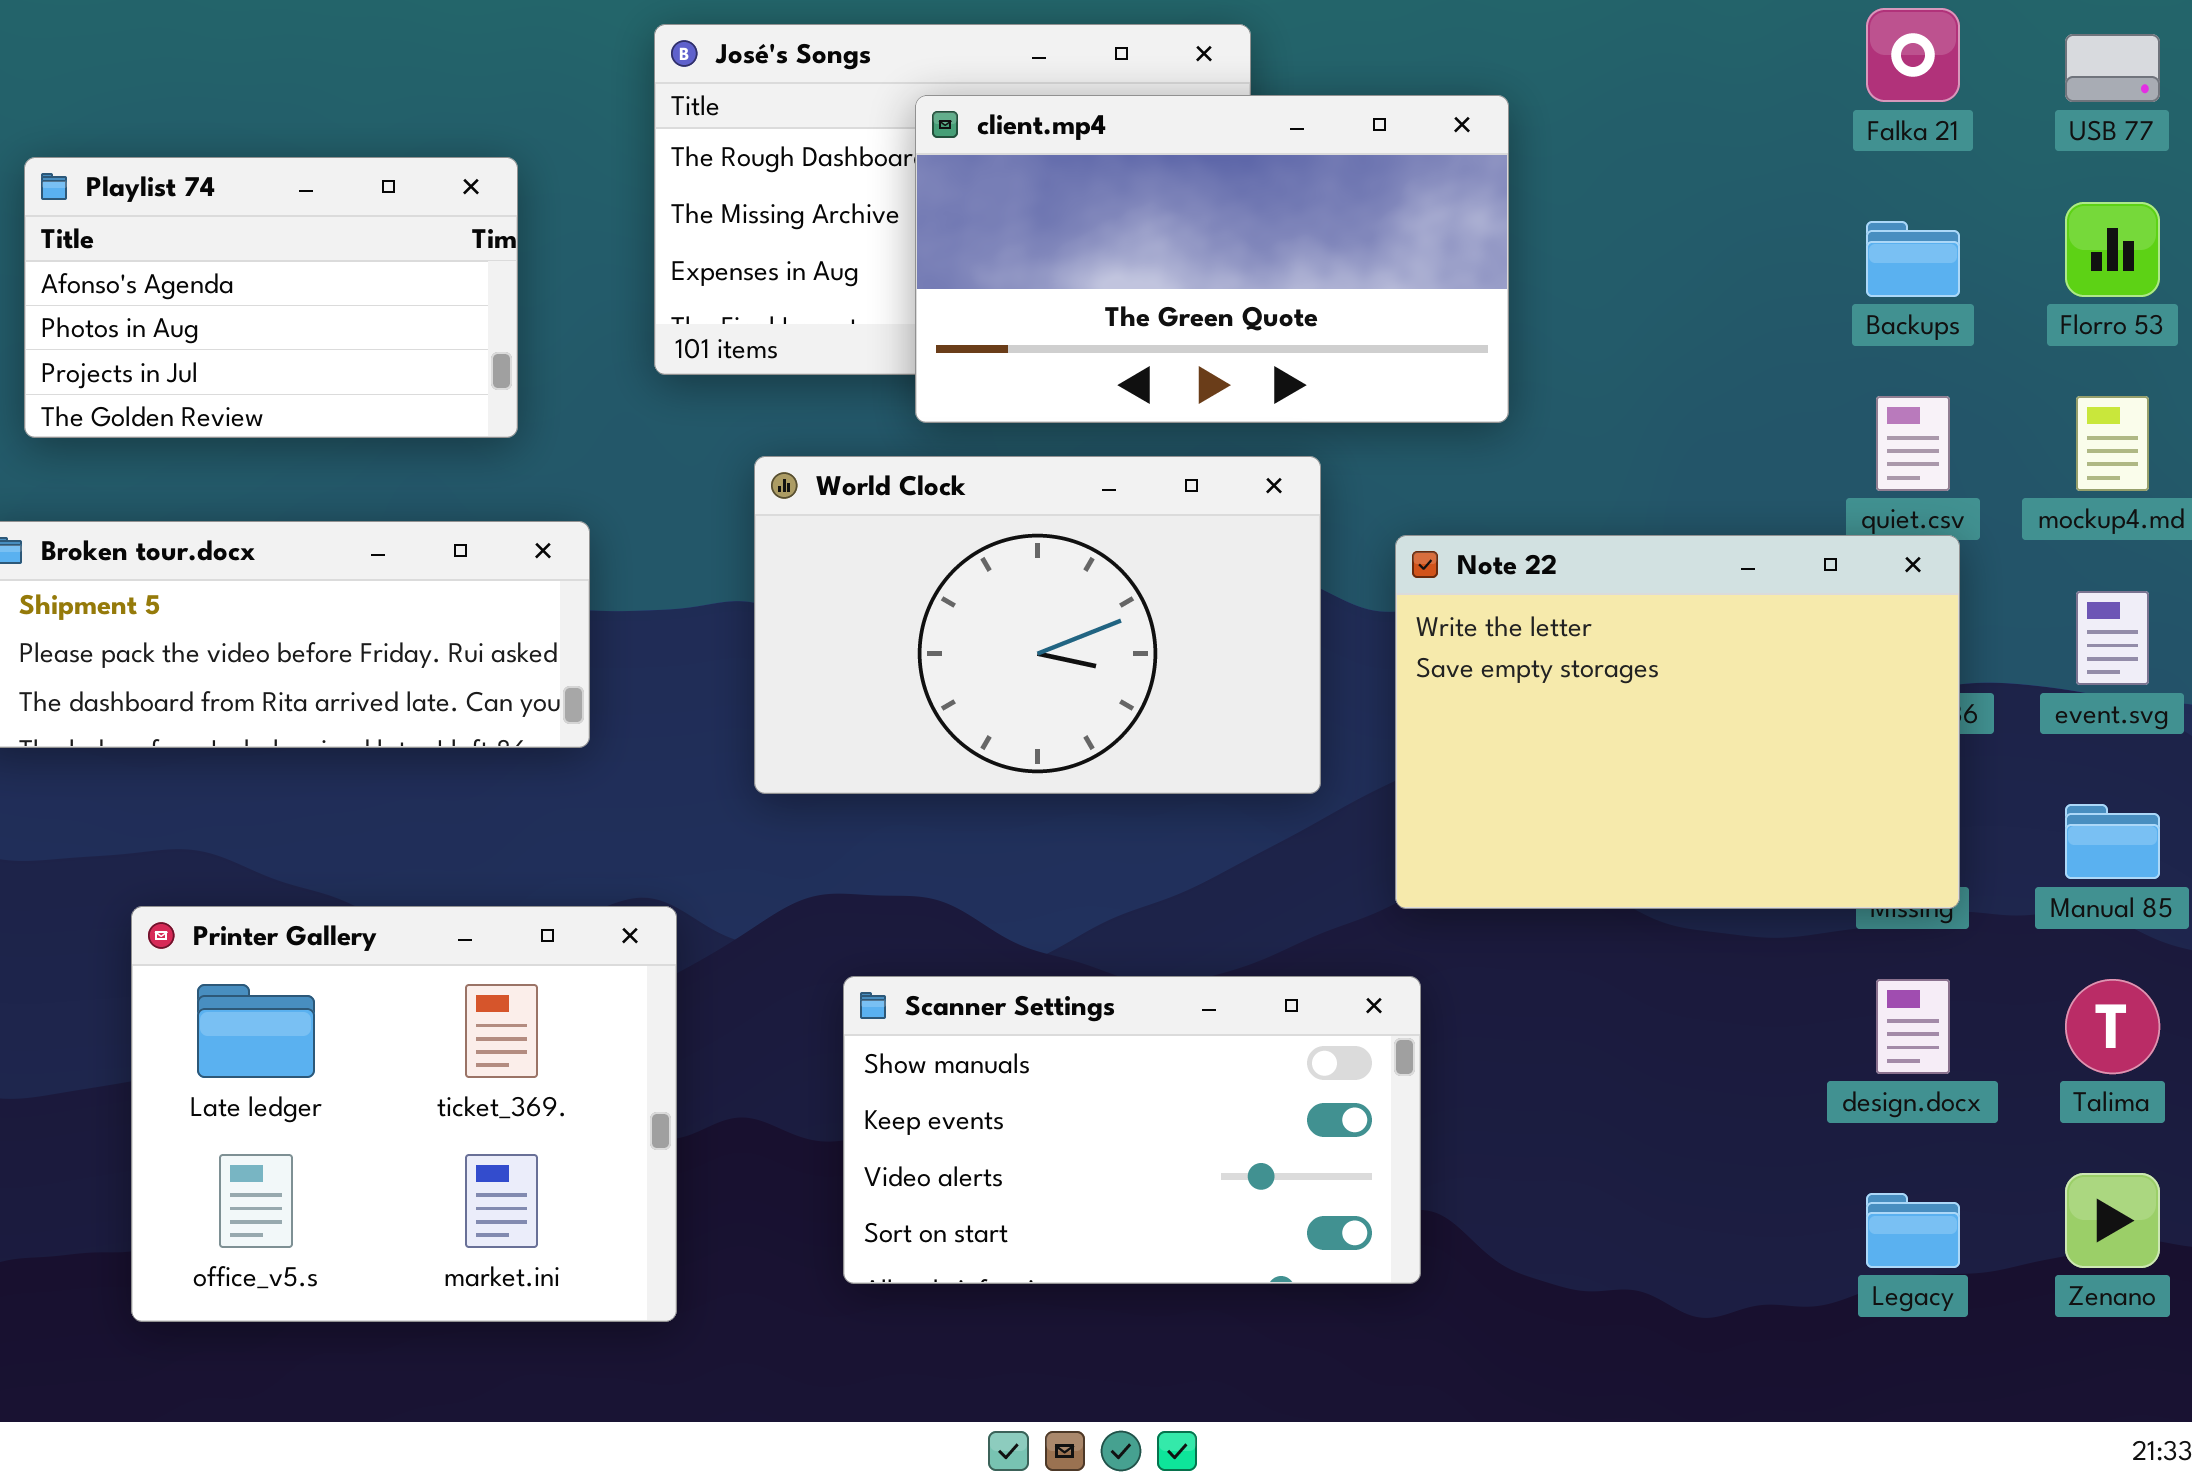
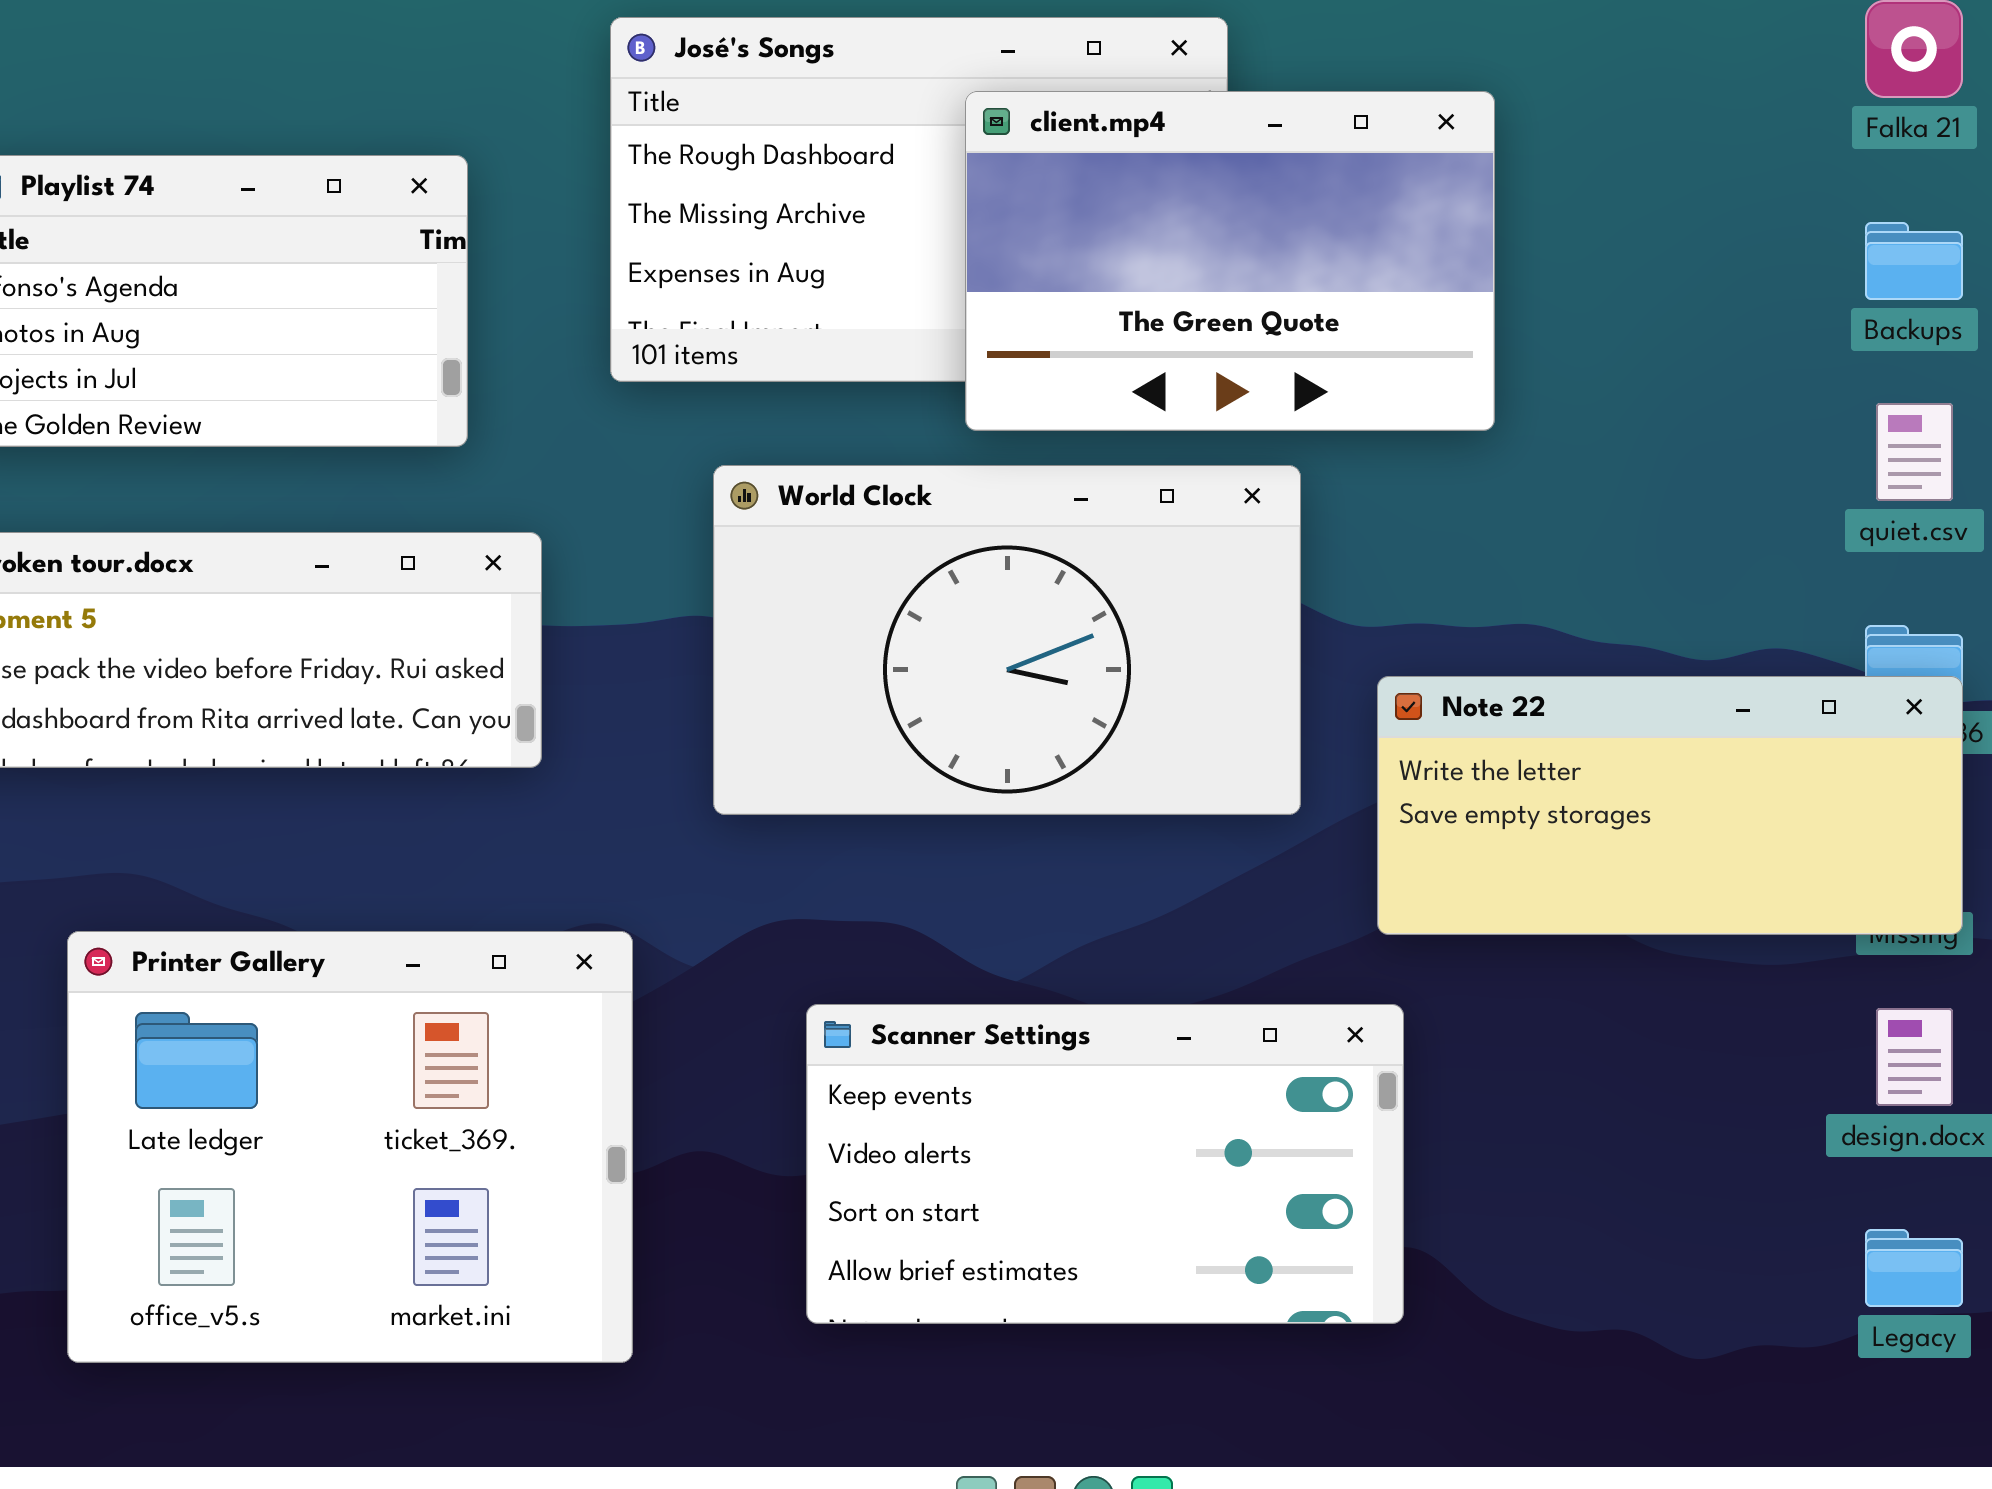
client.mp4: [915,95,1509,423] -> [965,91,1495,431], resized
Note 22: [1395,535,1960,909] -> [1377,676,1963,935], resized
Scanner Settings: [843,976,1421,1284] -> [806,1004,1404,1324], scrolled down 1 row

